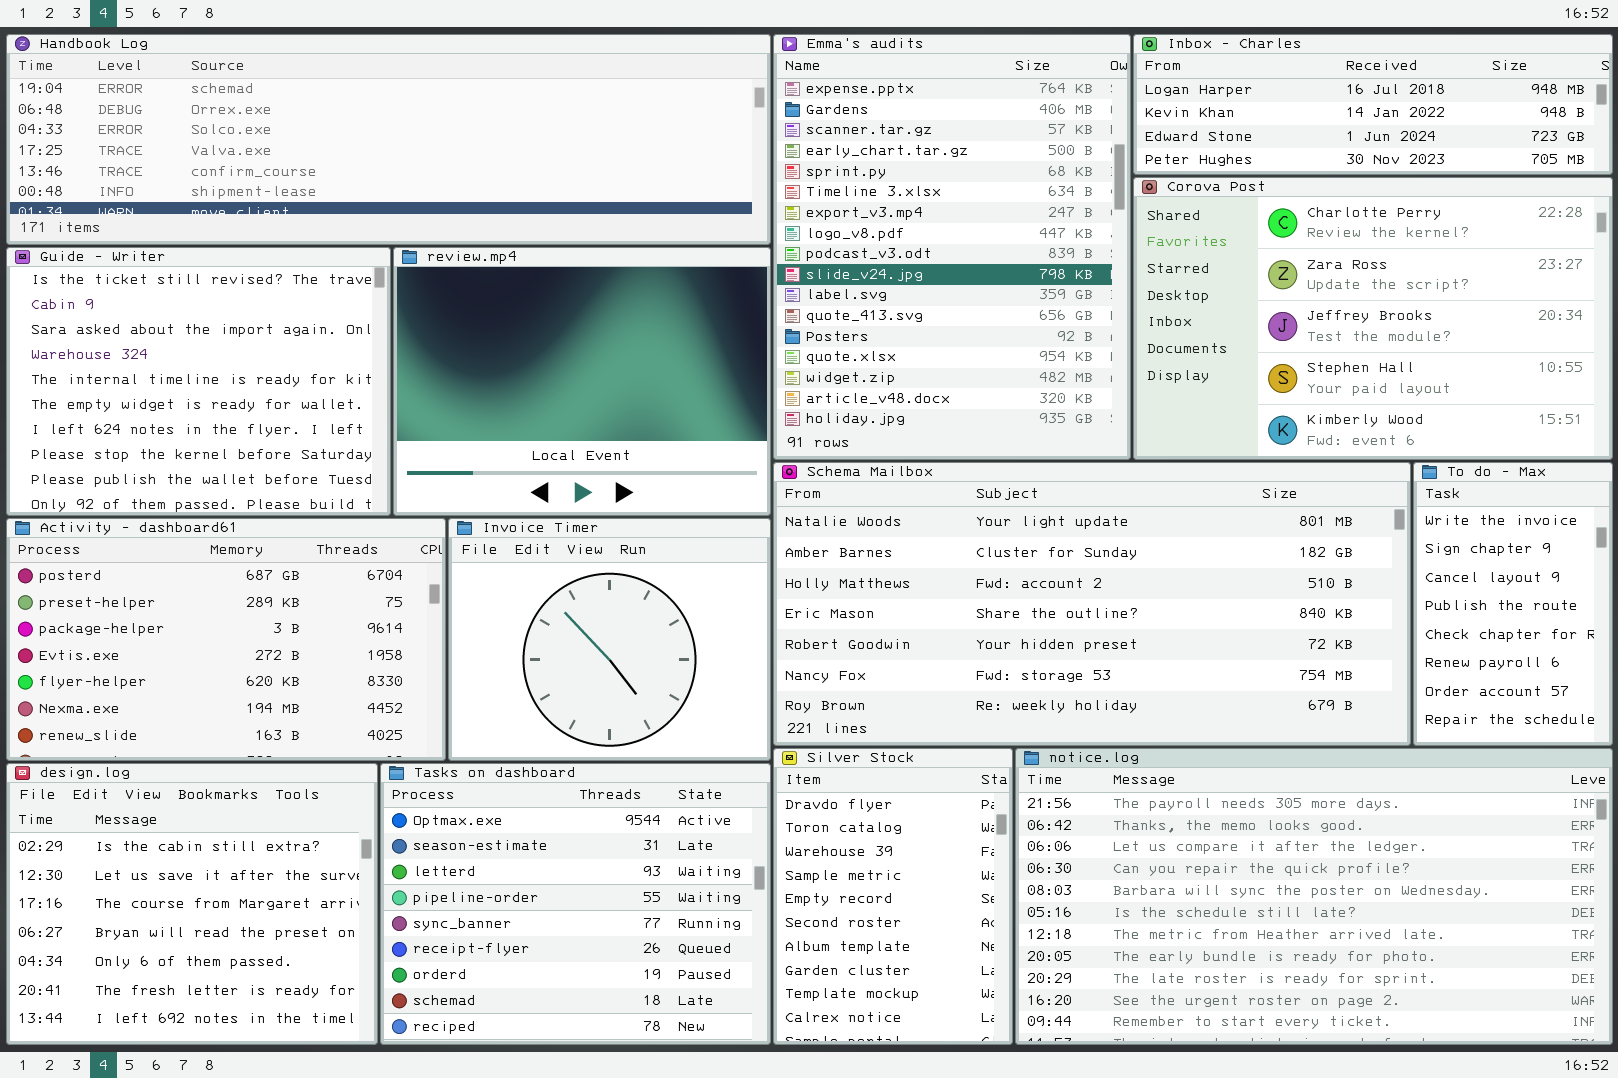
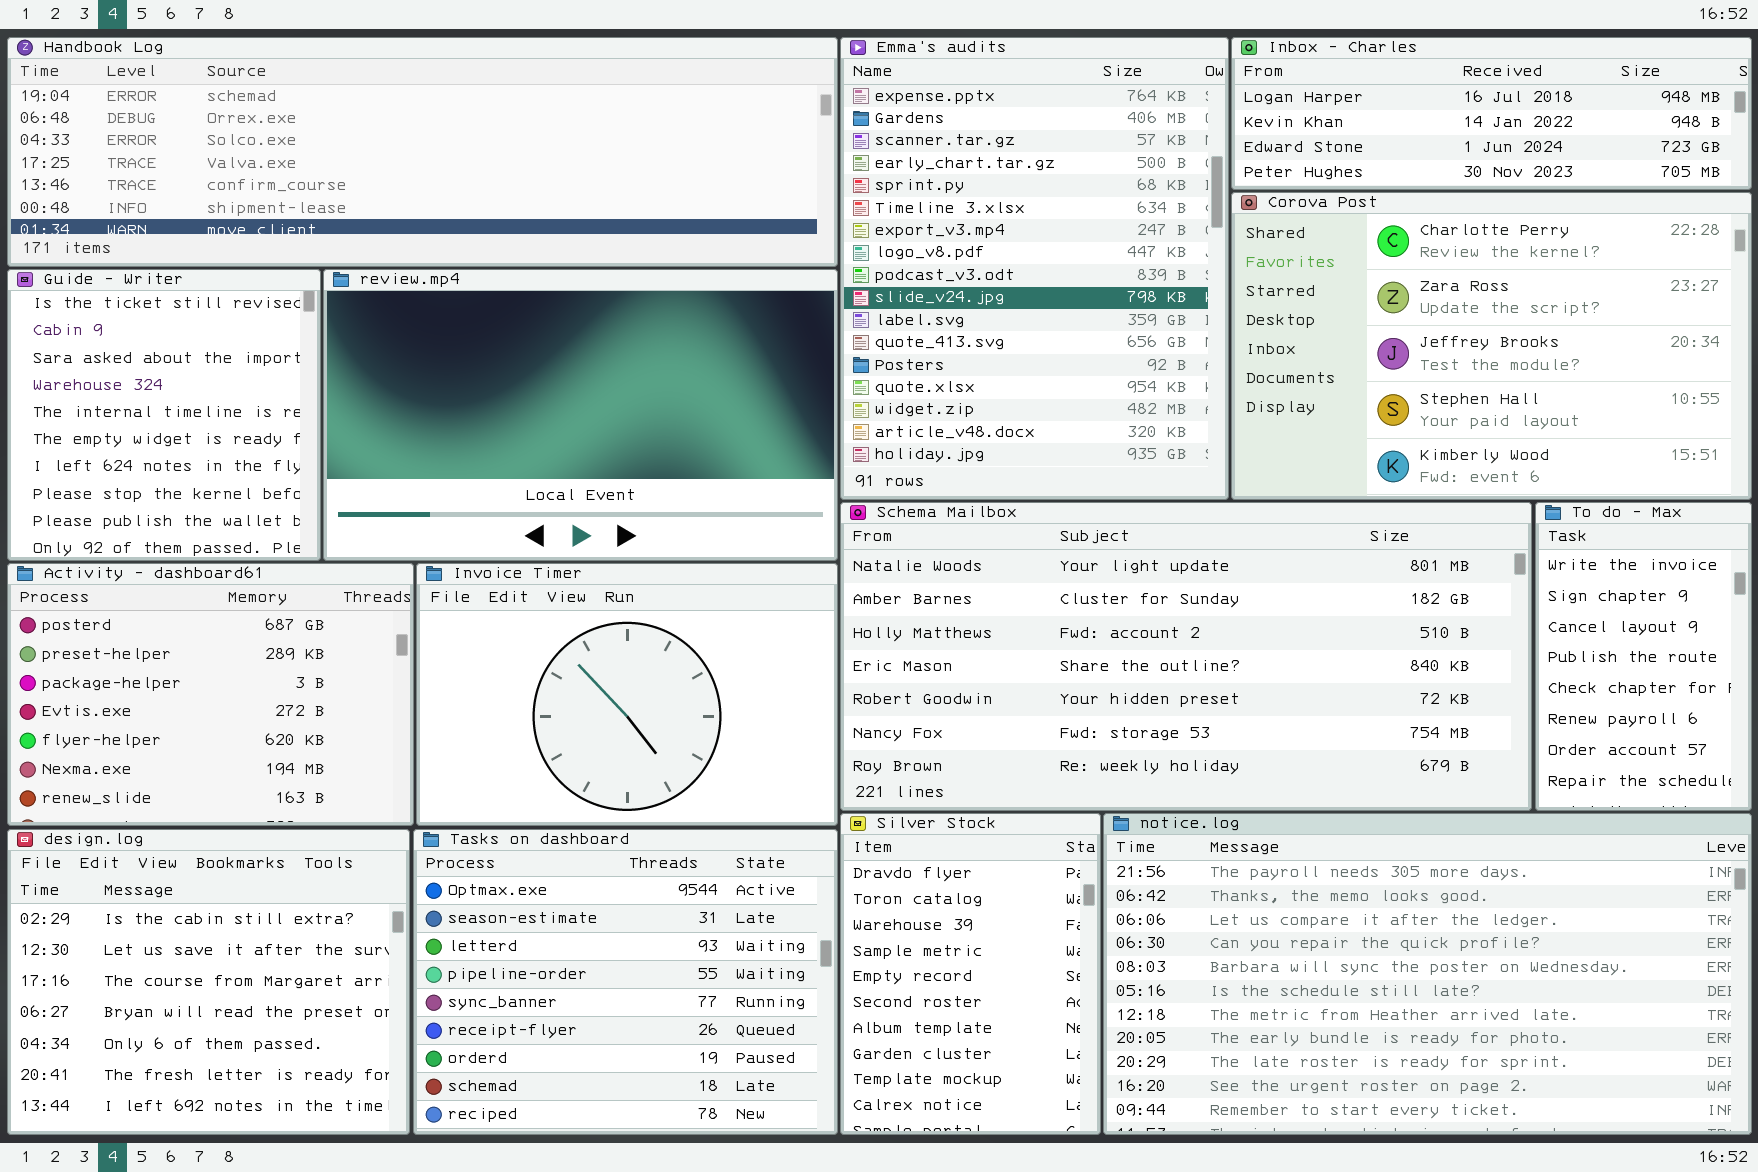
Guide - Writer: [6,247,391,516] -> [7,269,321,561], resized
review.mp4: [393,247,771,516] -> [323,269,838,561], resized
Activity - dashboard61: [6,518,446,761] -> [7,563,414,826], resized
Invoice Timer: [448,518,771,761] -> [416,563,838,826], resized

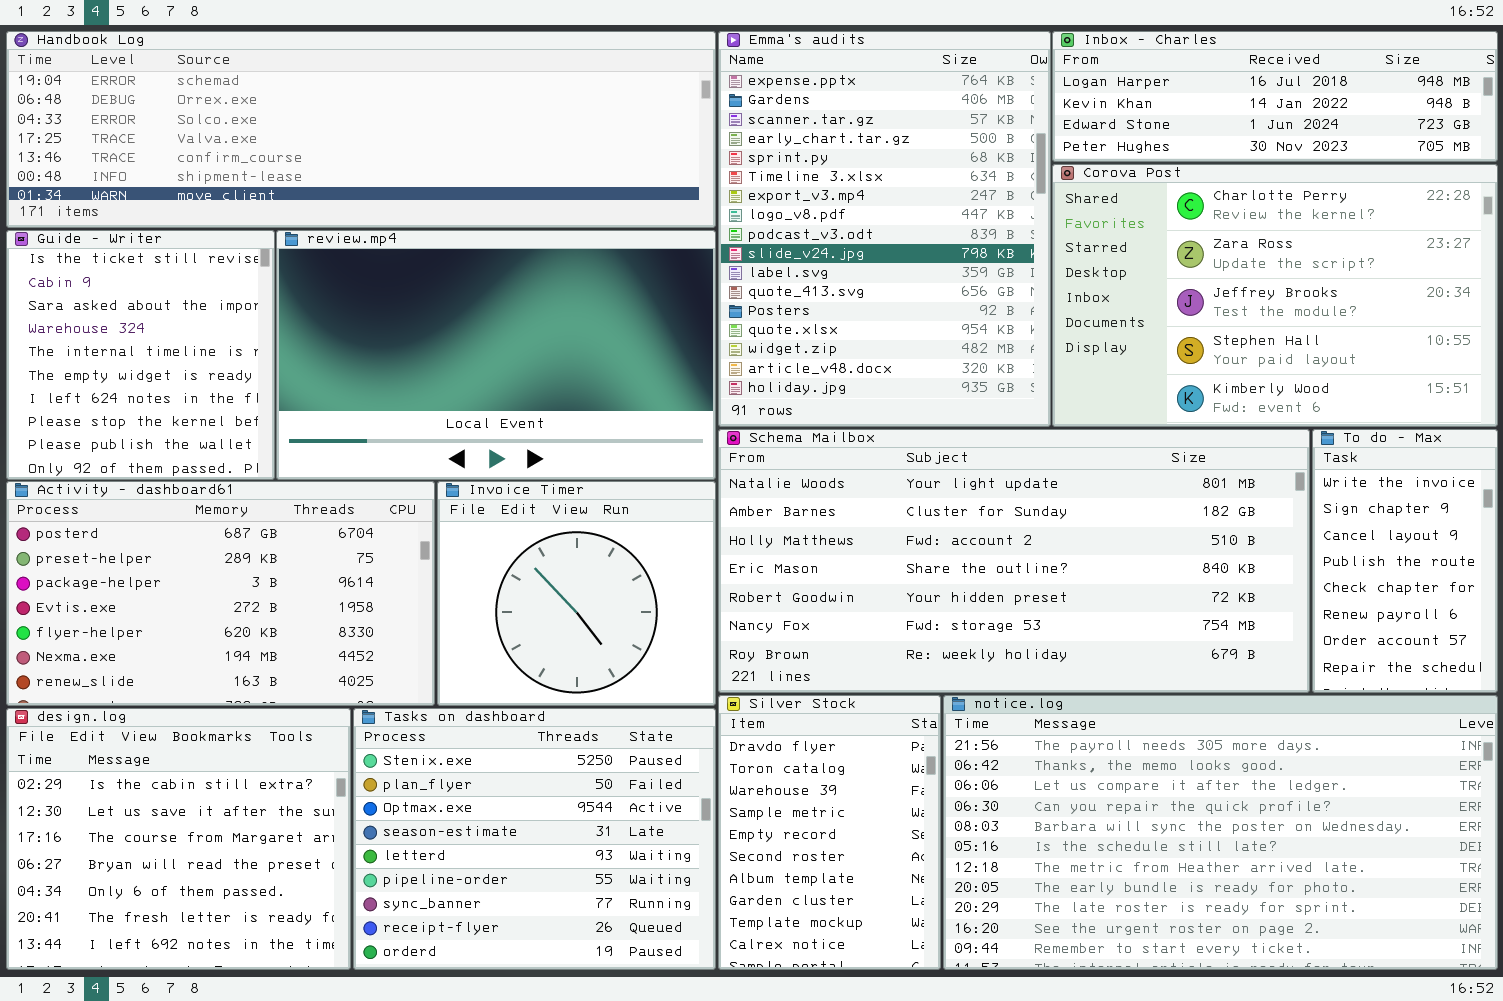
Activity - dashboard61: [7,563,414,826] -> [6,481,435,706], resized
Invoice Timer: [416,563,838,826] -> [437,481,716,706], resized
Tasks on dashboard: [413,829,838,1135] -> [353,708,716,970], scrolled up 2 rows

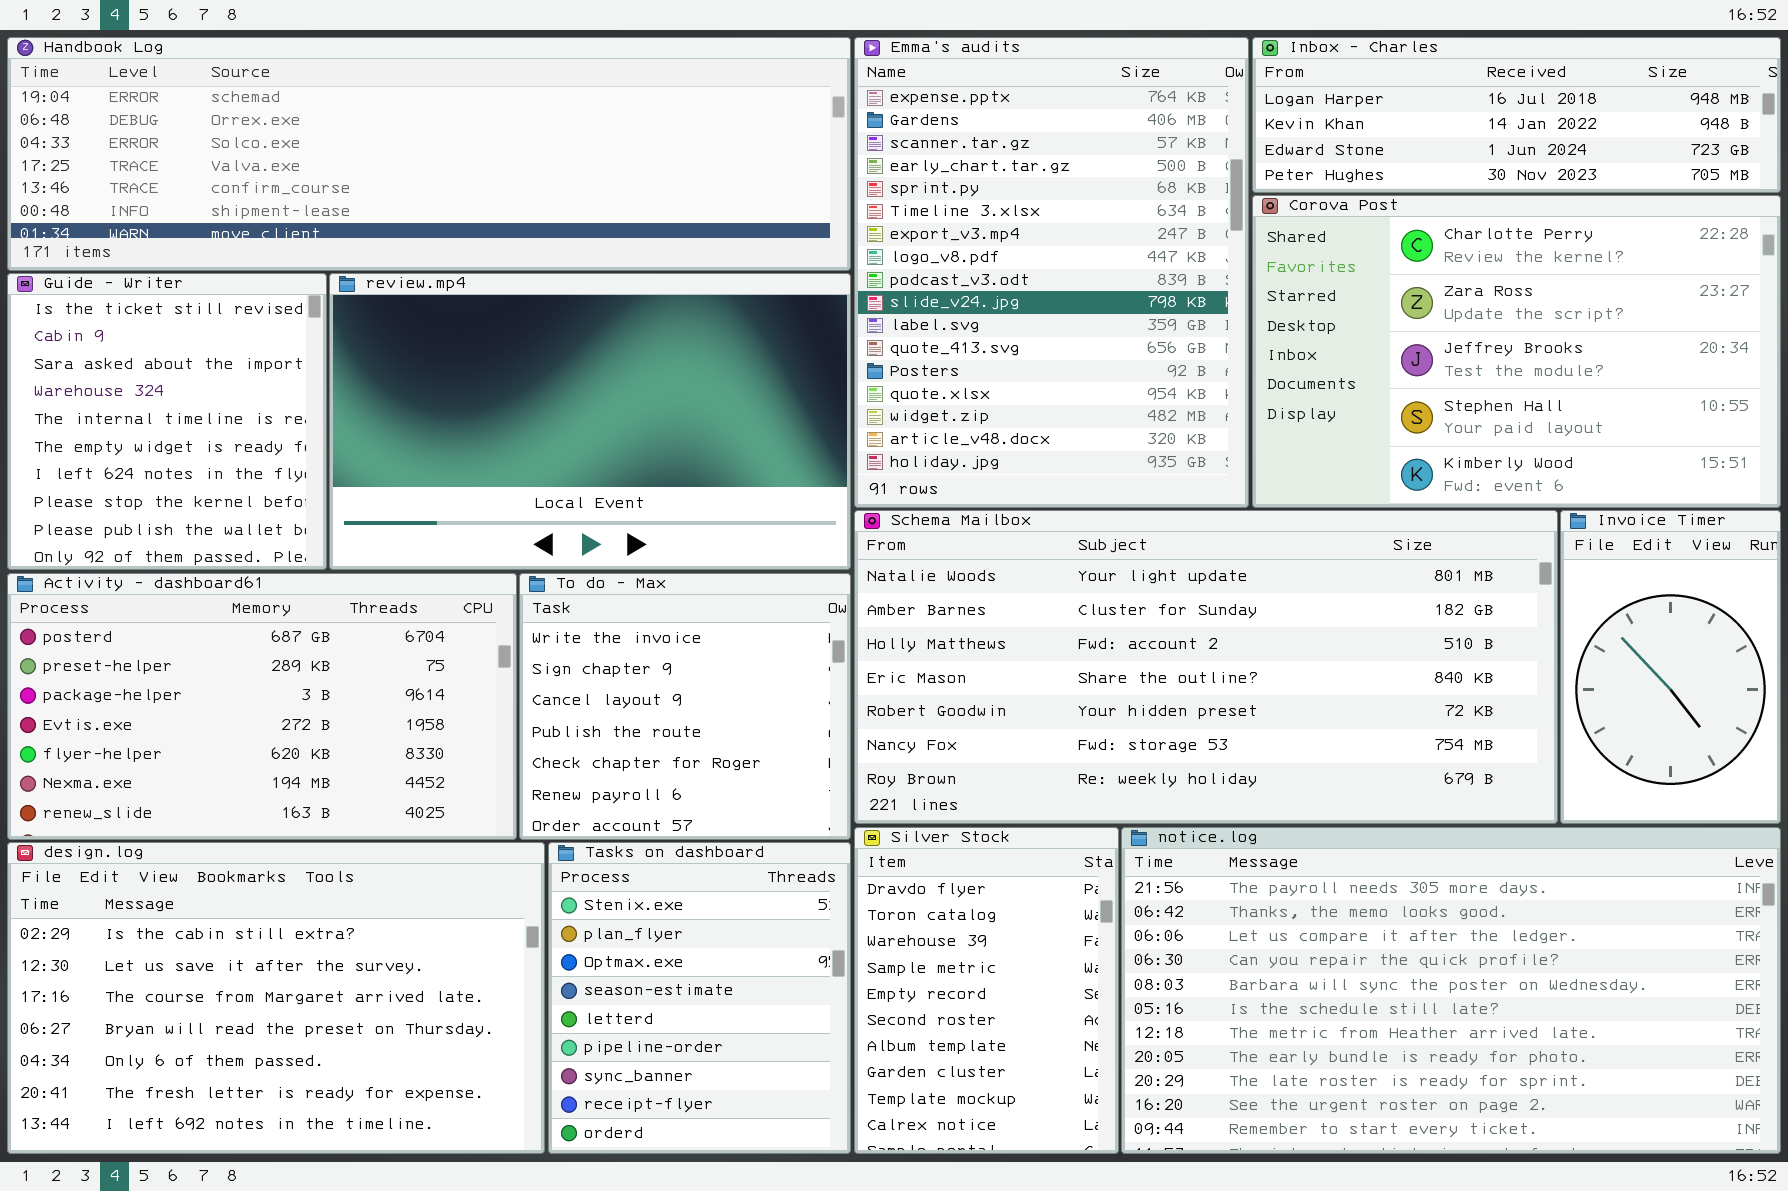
To do - Max: [1312,429,1498,693] -> [519,573,851,840], moved, resized
Invoice Timer: [437,481,716,706] -> [1560,510,1781,824], moved, resized
design.log: [6,708,351,970] -> [7,842,545,1154], resized
Tasks on dashboard: [353,708,716,970] -> [548,842,851,1154], resized

